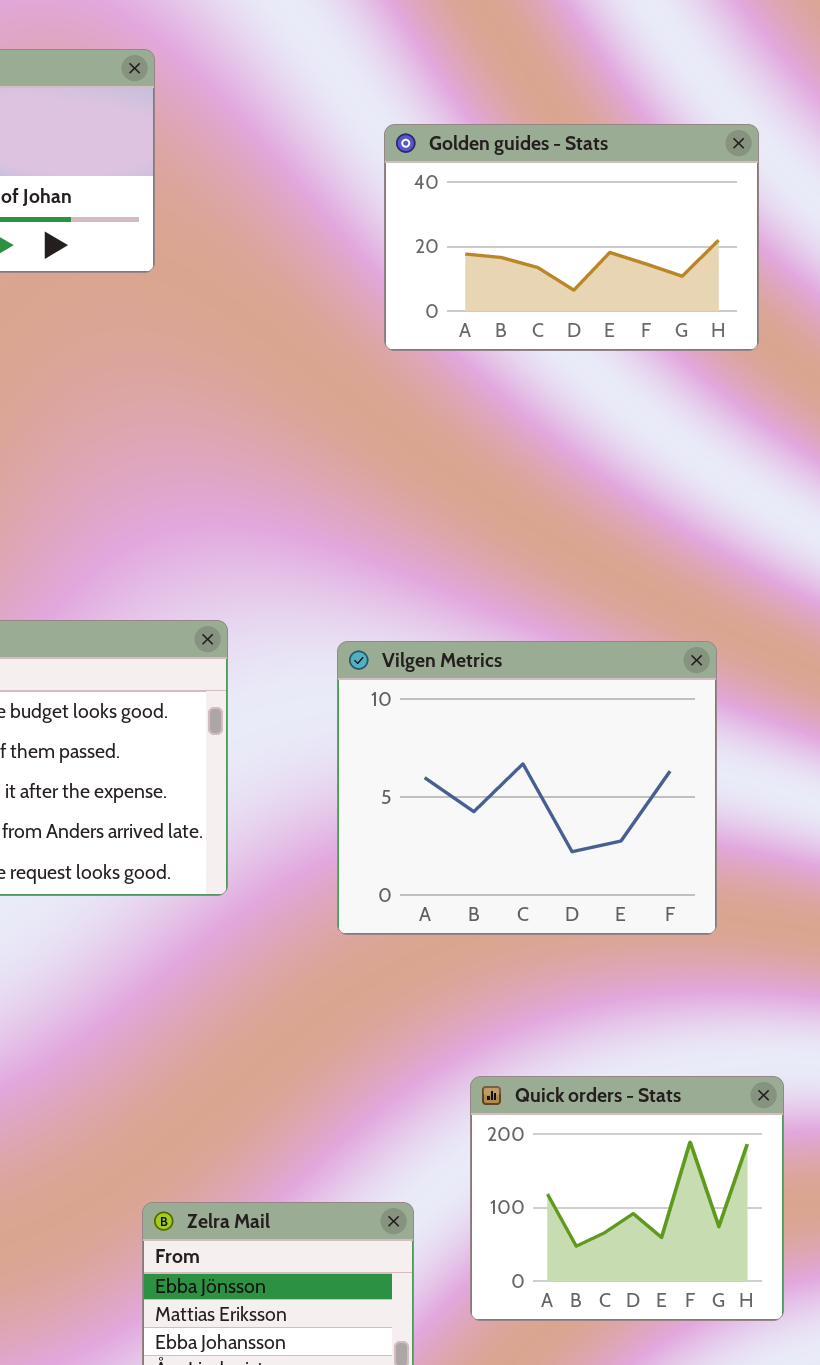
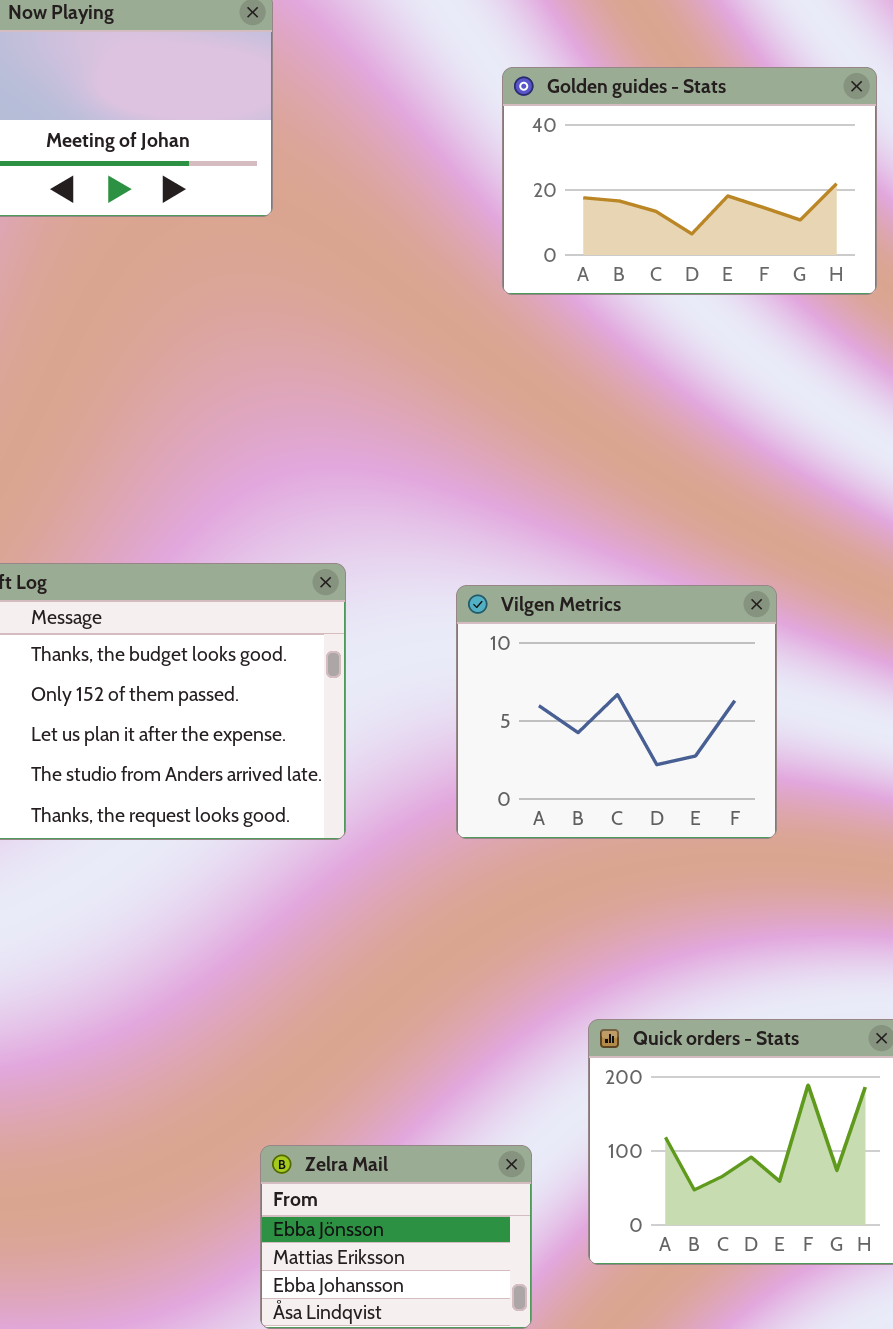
Vilgen Metrics: [337,641,717,935] -> [456,585,777,839], resized

